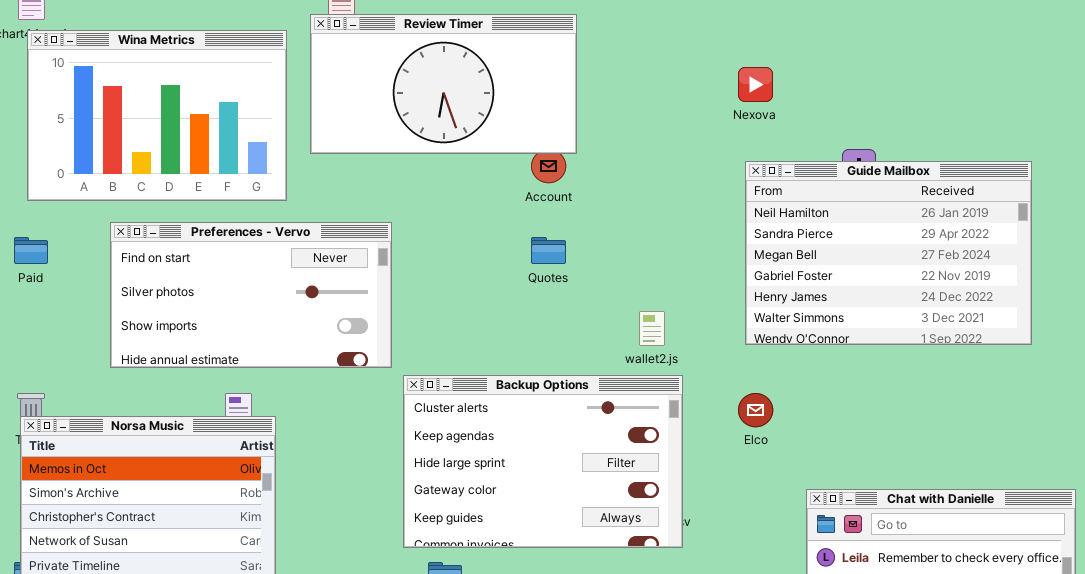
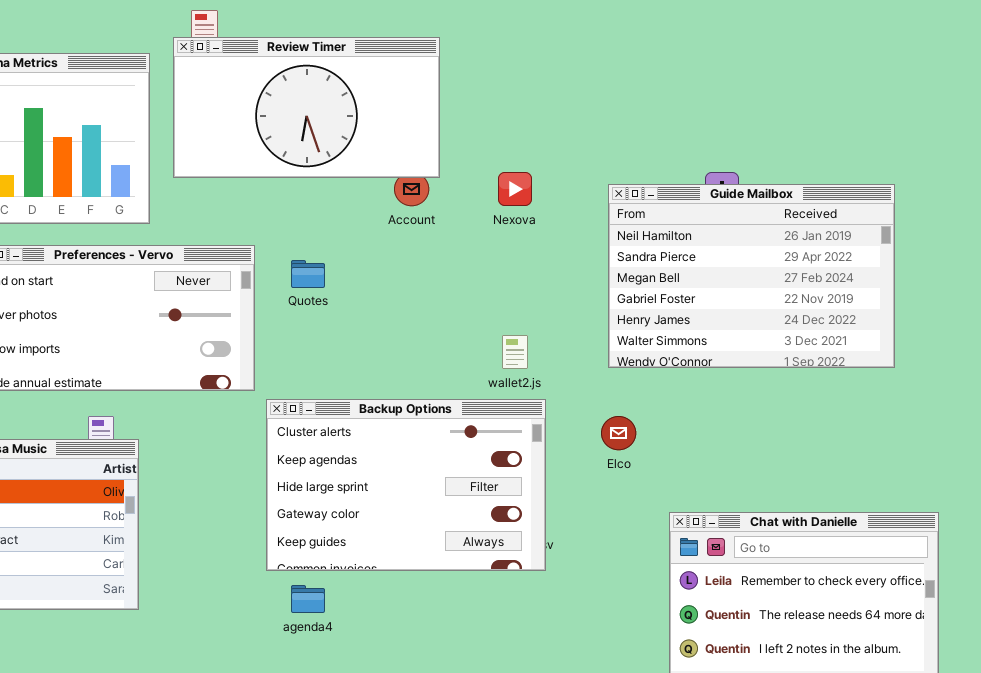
Nexova: [738,67,773,102] -> [498,172,532,206], moved
Quotes: [531,237,566,264] -> [291,260,325,288], moved

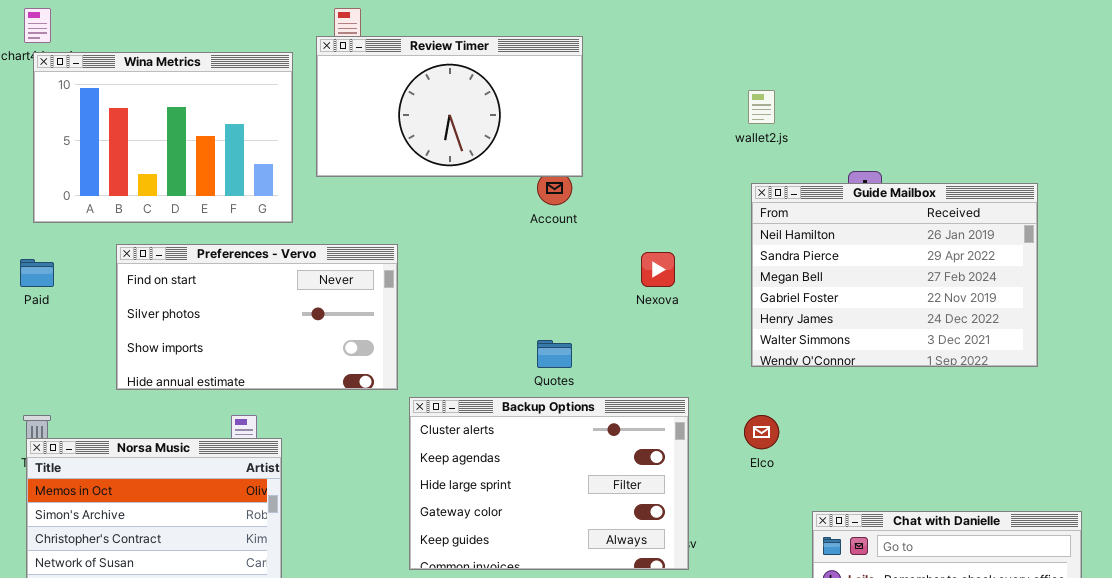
Nexova: [498,172,532,206] -> [641,252,675,287], moved
Quotes: [291,260,325,288] -> [537,340,572,368], moved
wallet2.js: [502,335,528,369] -> [748,90,775,124], moved

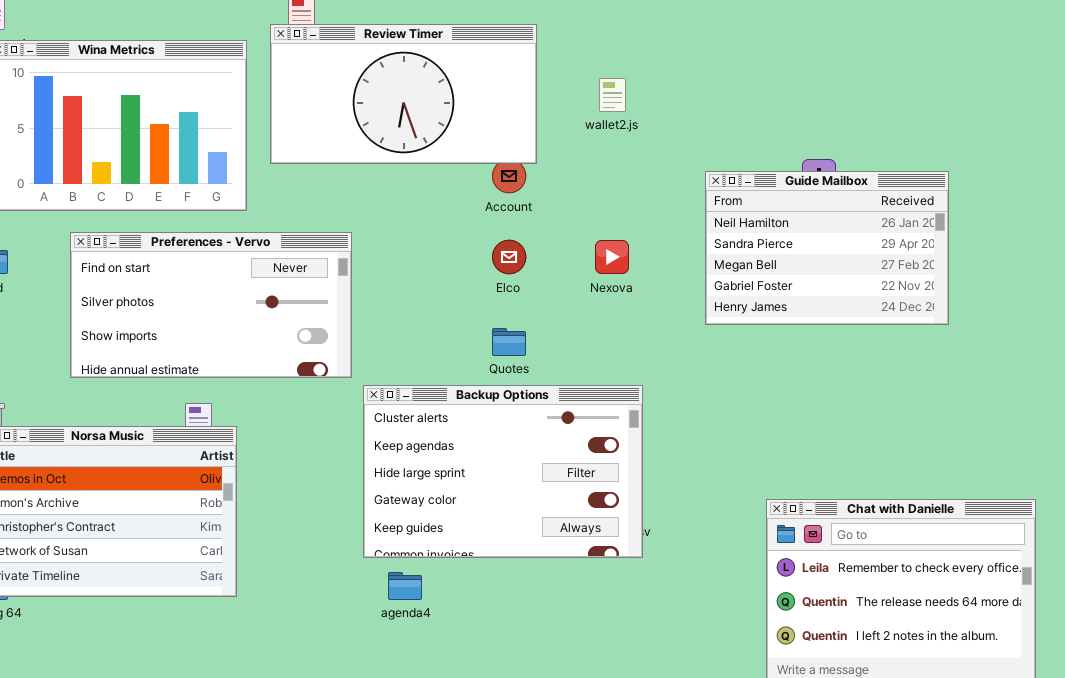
wallet2.js: [748,90,775,124] -> [599,78,626,112], moved
Guide Mailbox: [751,183,1038,367] -> [705,171,949,325], resized
Elco: [744,415,779,449] -> [492,240,526,274], moved

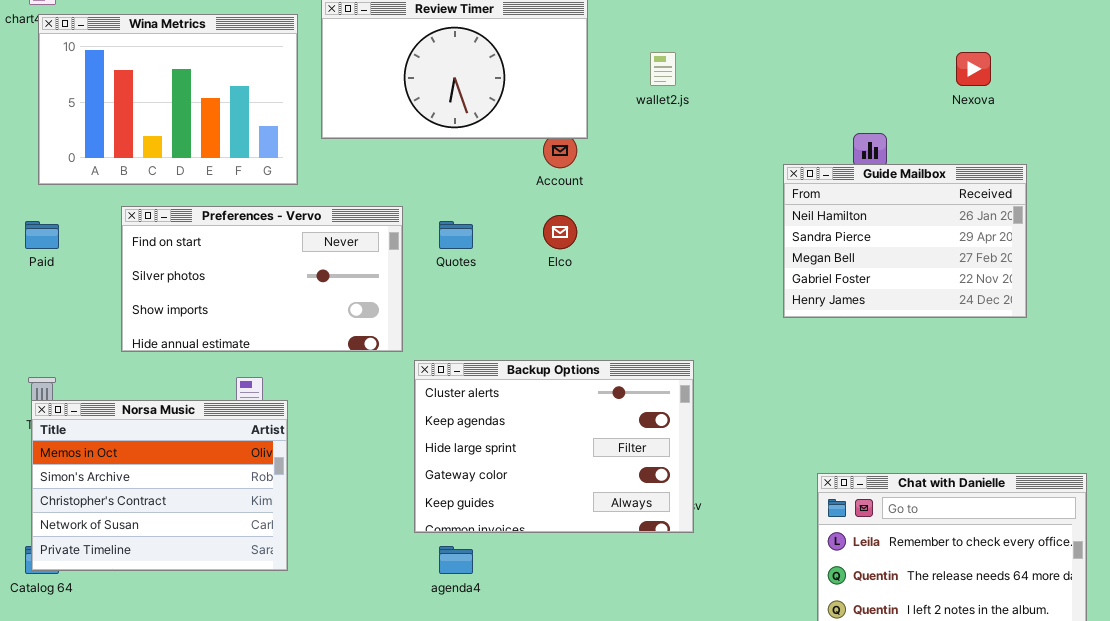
Guide Mailbox: [705,171,949,325] -> [783,164,1027,318], moved
Nexova: [595,240,629,274] -> [956,52,991,86], moved
Quotes: [492,328,526,356] -> [439,221,473,249], moved

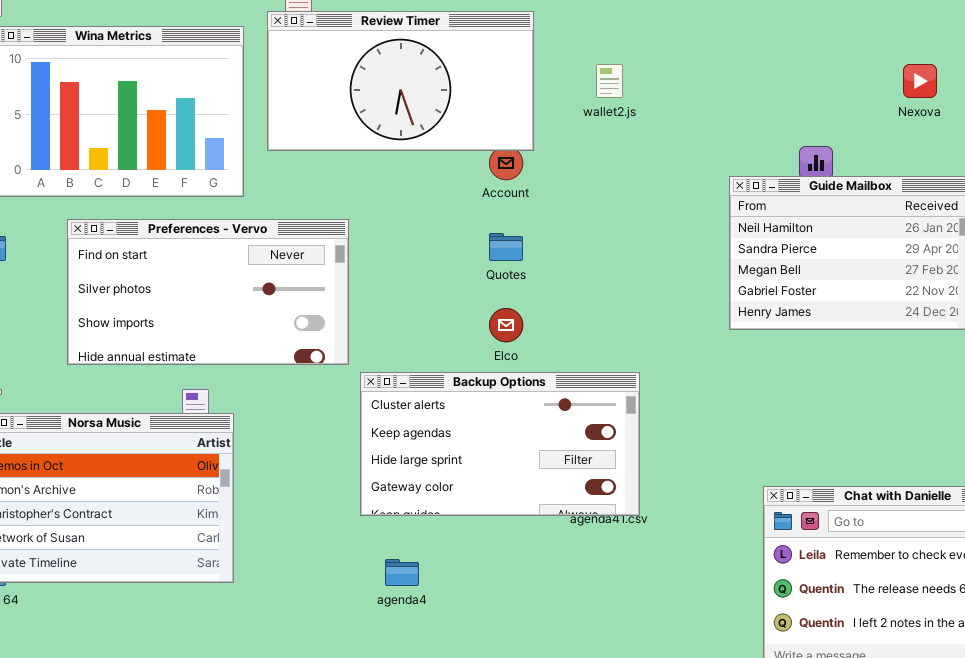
Elco: [543,215,577,249] -> [489,308,523,342], moved
Quotes: [439,221,473,249] -> [489,233,523,261], moved
Backup Options: [414,360,694,533] -> [360,372,640,516], resized

